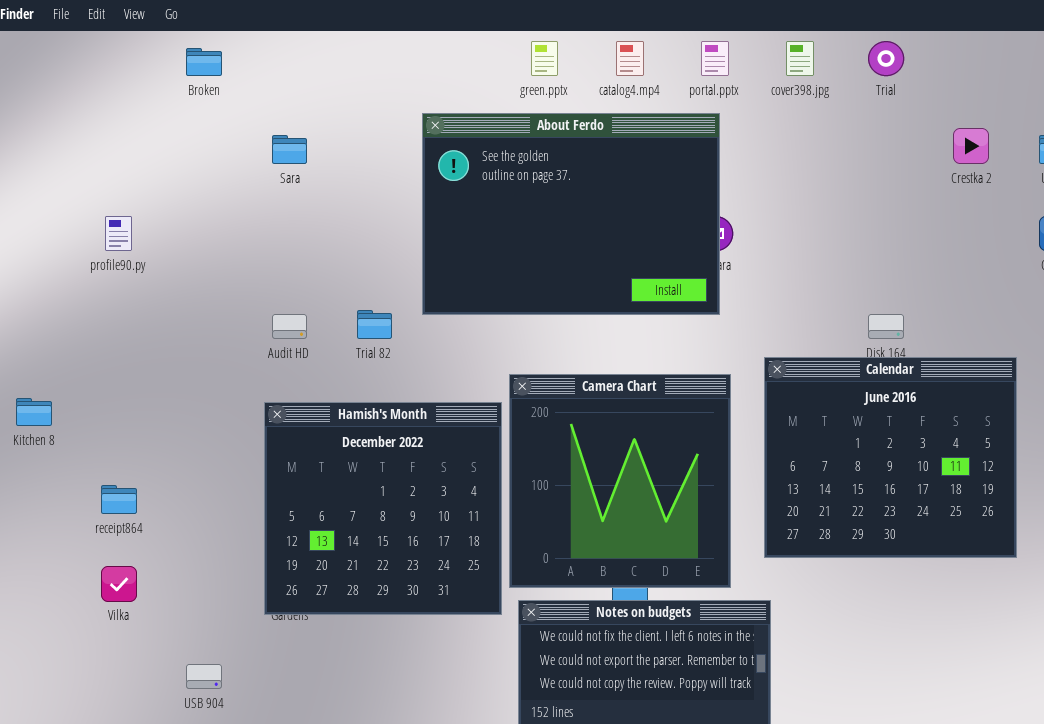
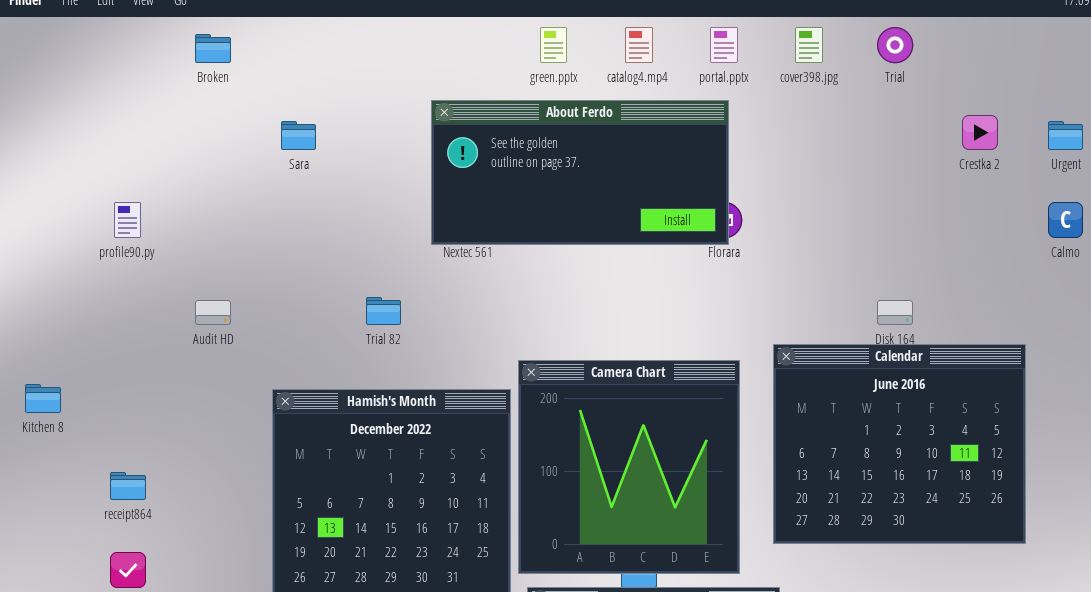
About Ferdo: [422,113,720,315] -> [431,100,729,245], resized
Audit HD: [272,314,307,339] -> [195,300,231,325], moved

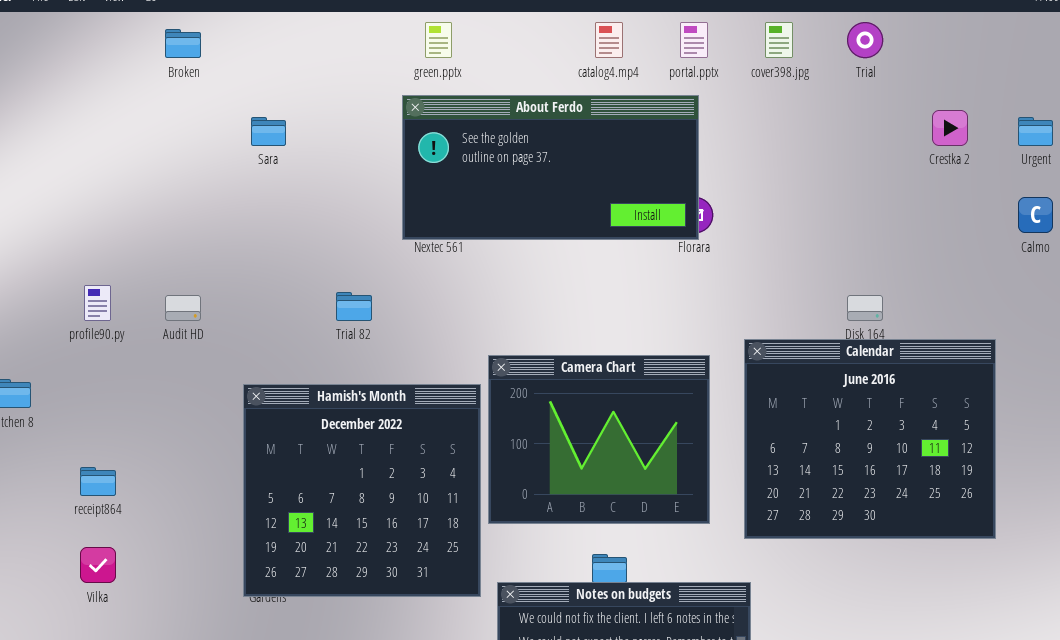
green.pptx: [540,27,567,63] -> [425,22,452,58], moved
profile90.py: [114,202,141,238] -> [84,285,111,321], moved
Camera Chart: [518,360,740,574] -> [488,355,710,524], resized

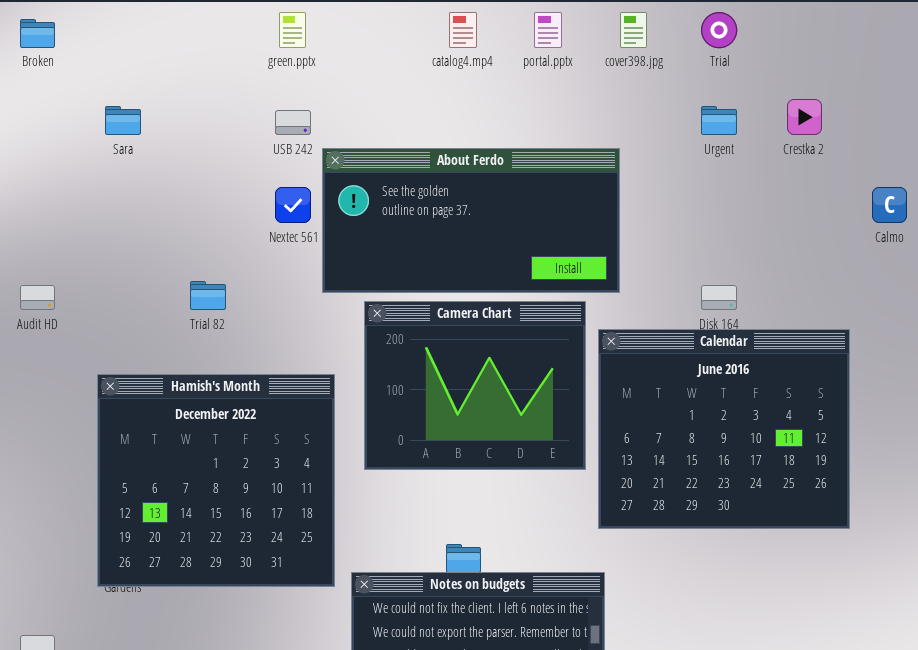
About Ferdo: [402,95,699,240] -> [322,148,620,293], moved
Urgent: [1018,117,1053,146] -> [701,106,737,135], moved
Camera Chart: [488,355,710,524] -> [364,301,586,470], moved

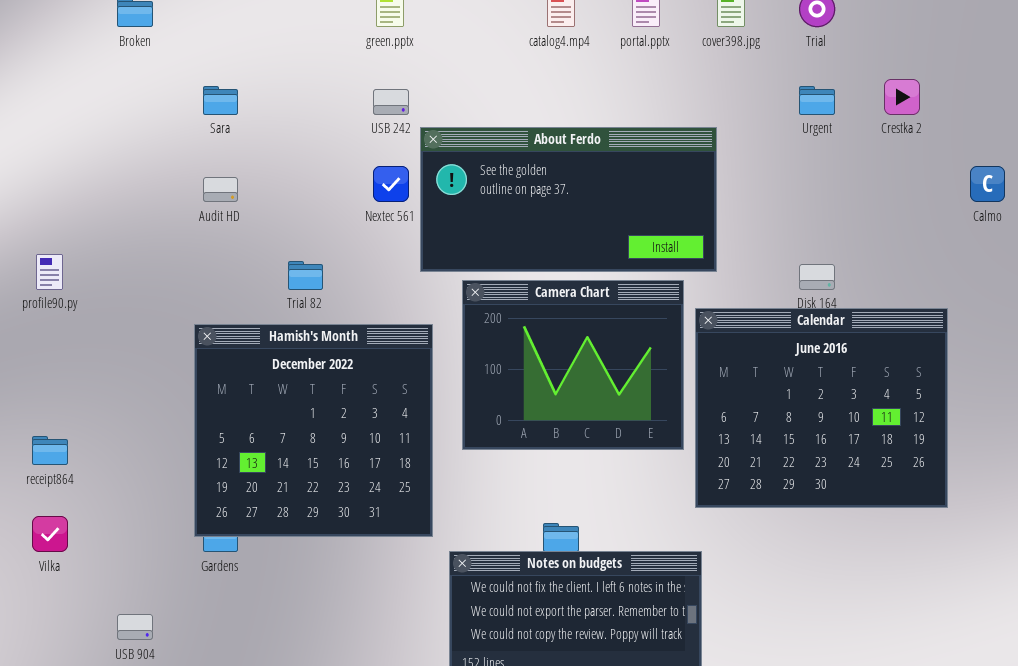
Audit HD: [20,285,55,310] -> [203,177,238,202], moved
Hamish's Month: [97,374,335,587] -> [194,324,433,537], moved

